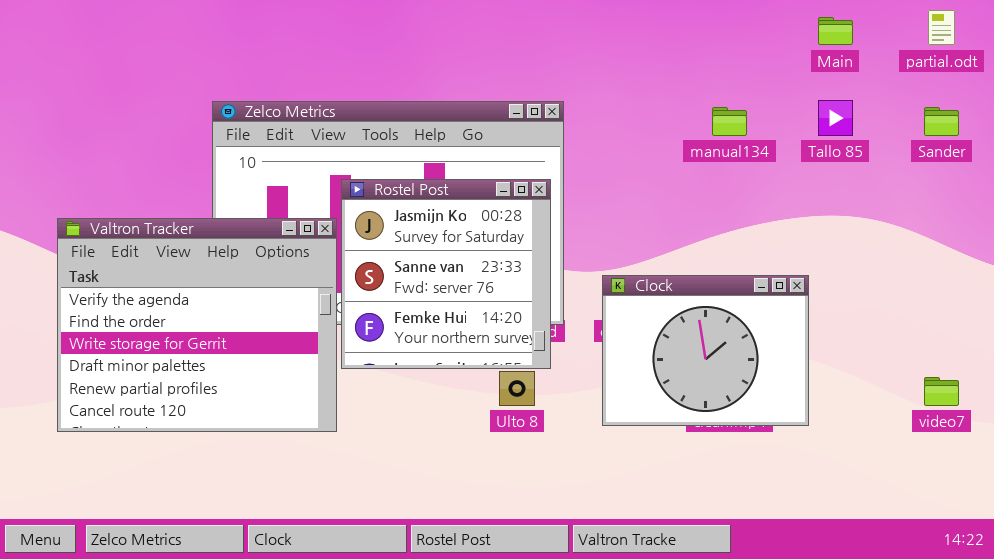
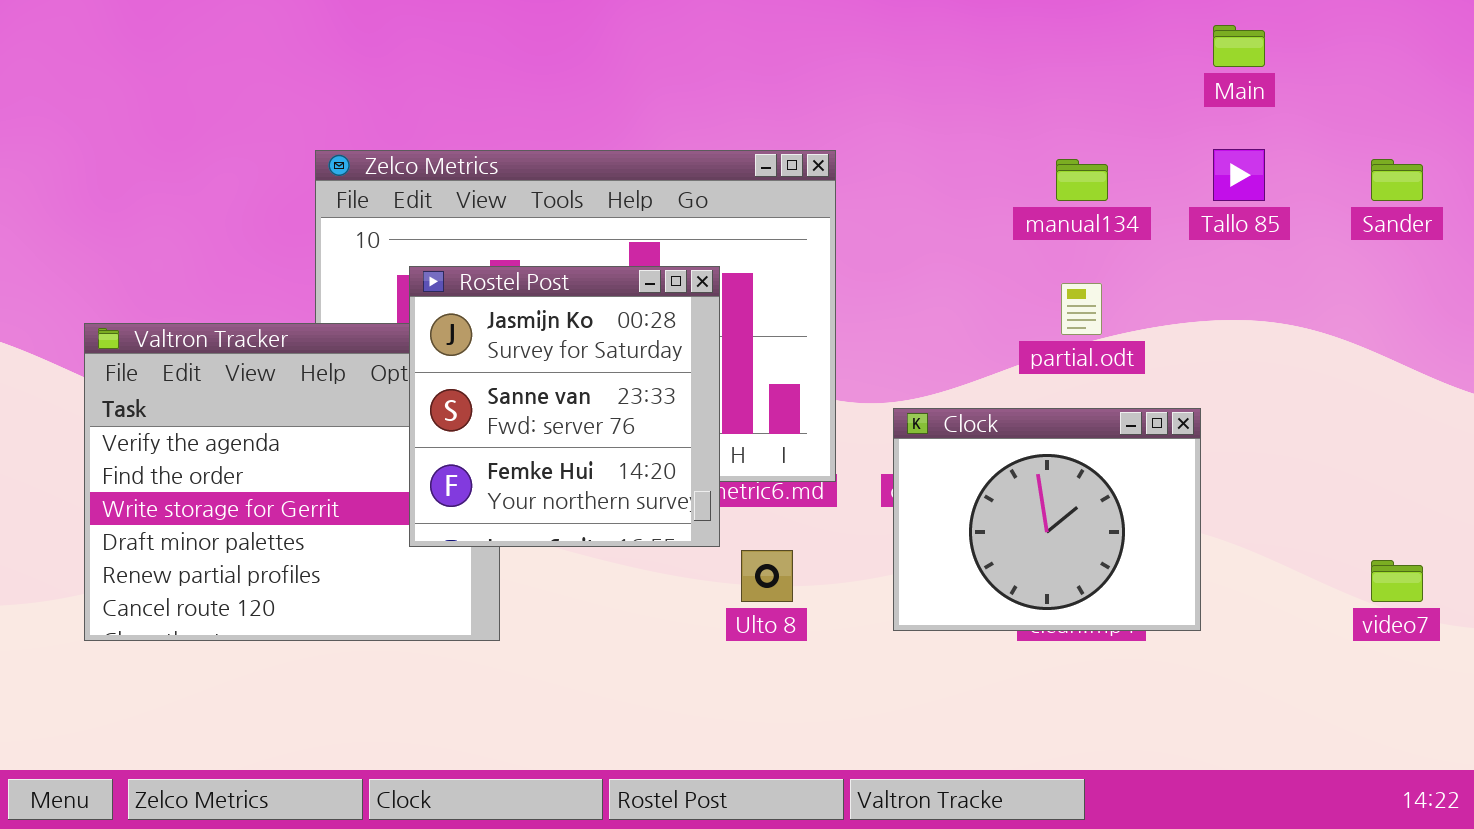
partial.odt: [928,10,955,45] -> [1061,283,1102,335], moved
Rostel Post: [341,179,551,369] -> [409,266,720,547], moved

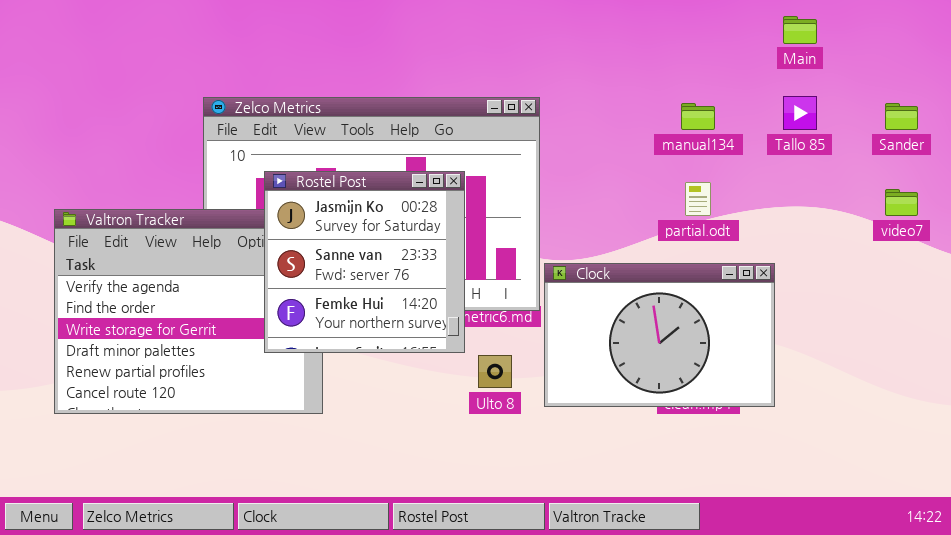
Clock: [893,408,1201,631] -> [544,263,775,407], resized
video7: [1371,560,1423,602] -> [885,189,918,216], moved

